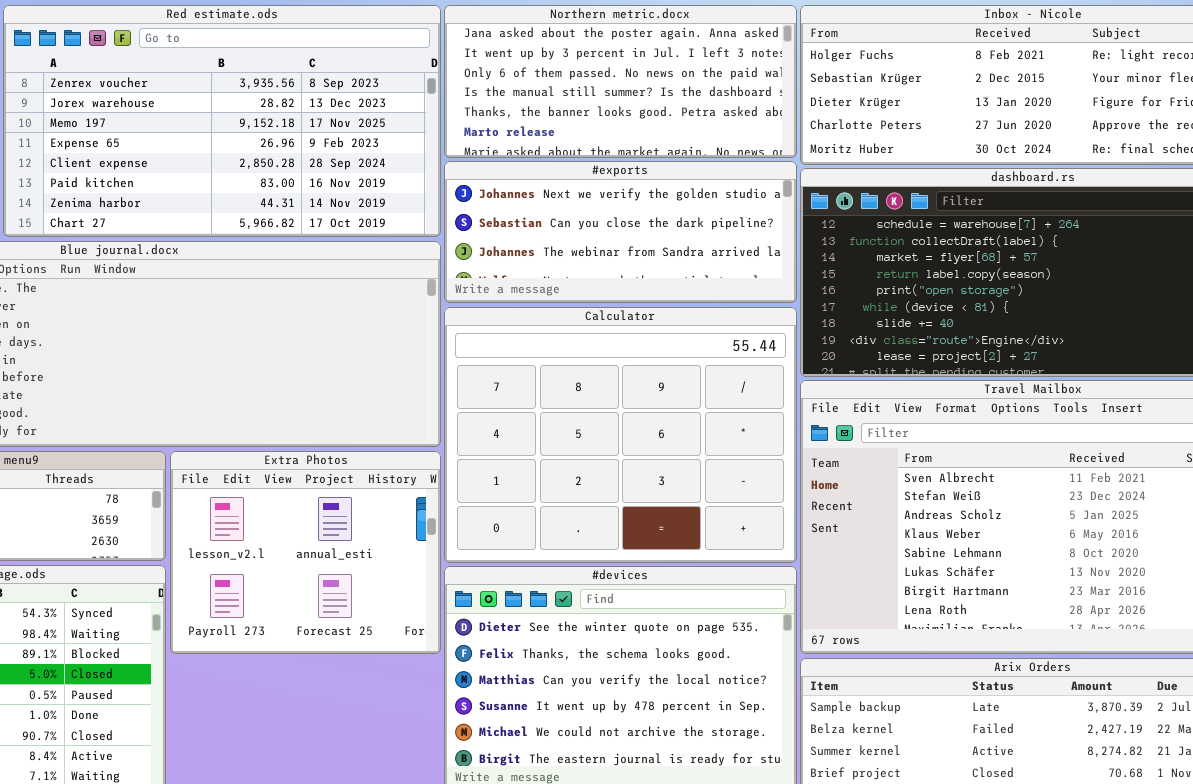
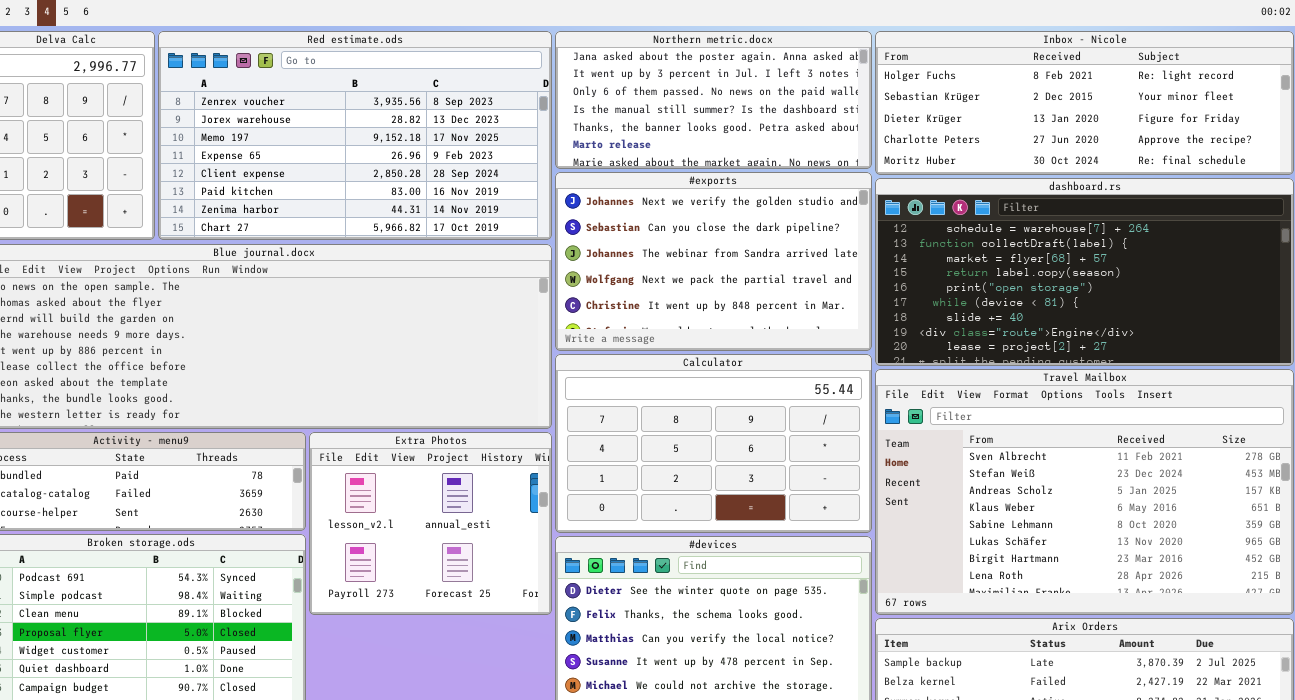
#exports: [444,161,797,303] -> [555,172,872,351], resized
Calculator: [444,307,797,563] -> [555,354,872,533], resized

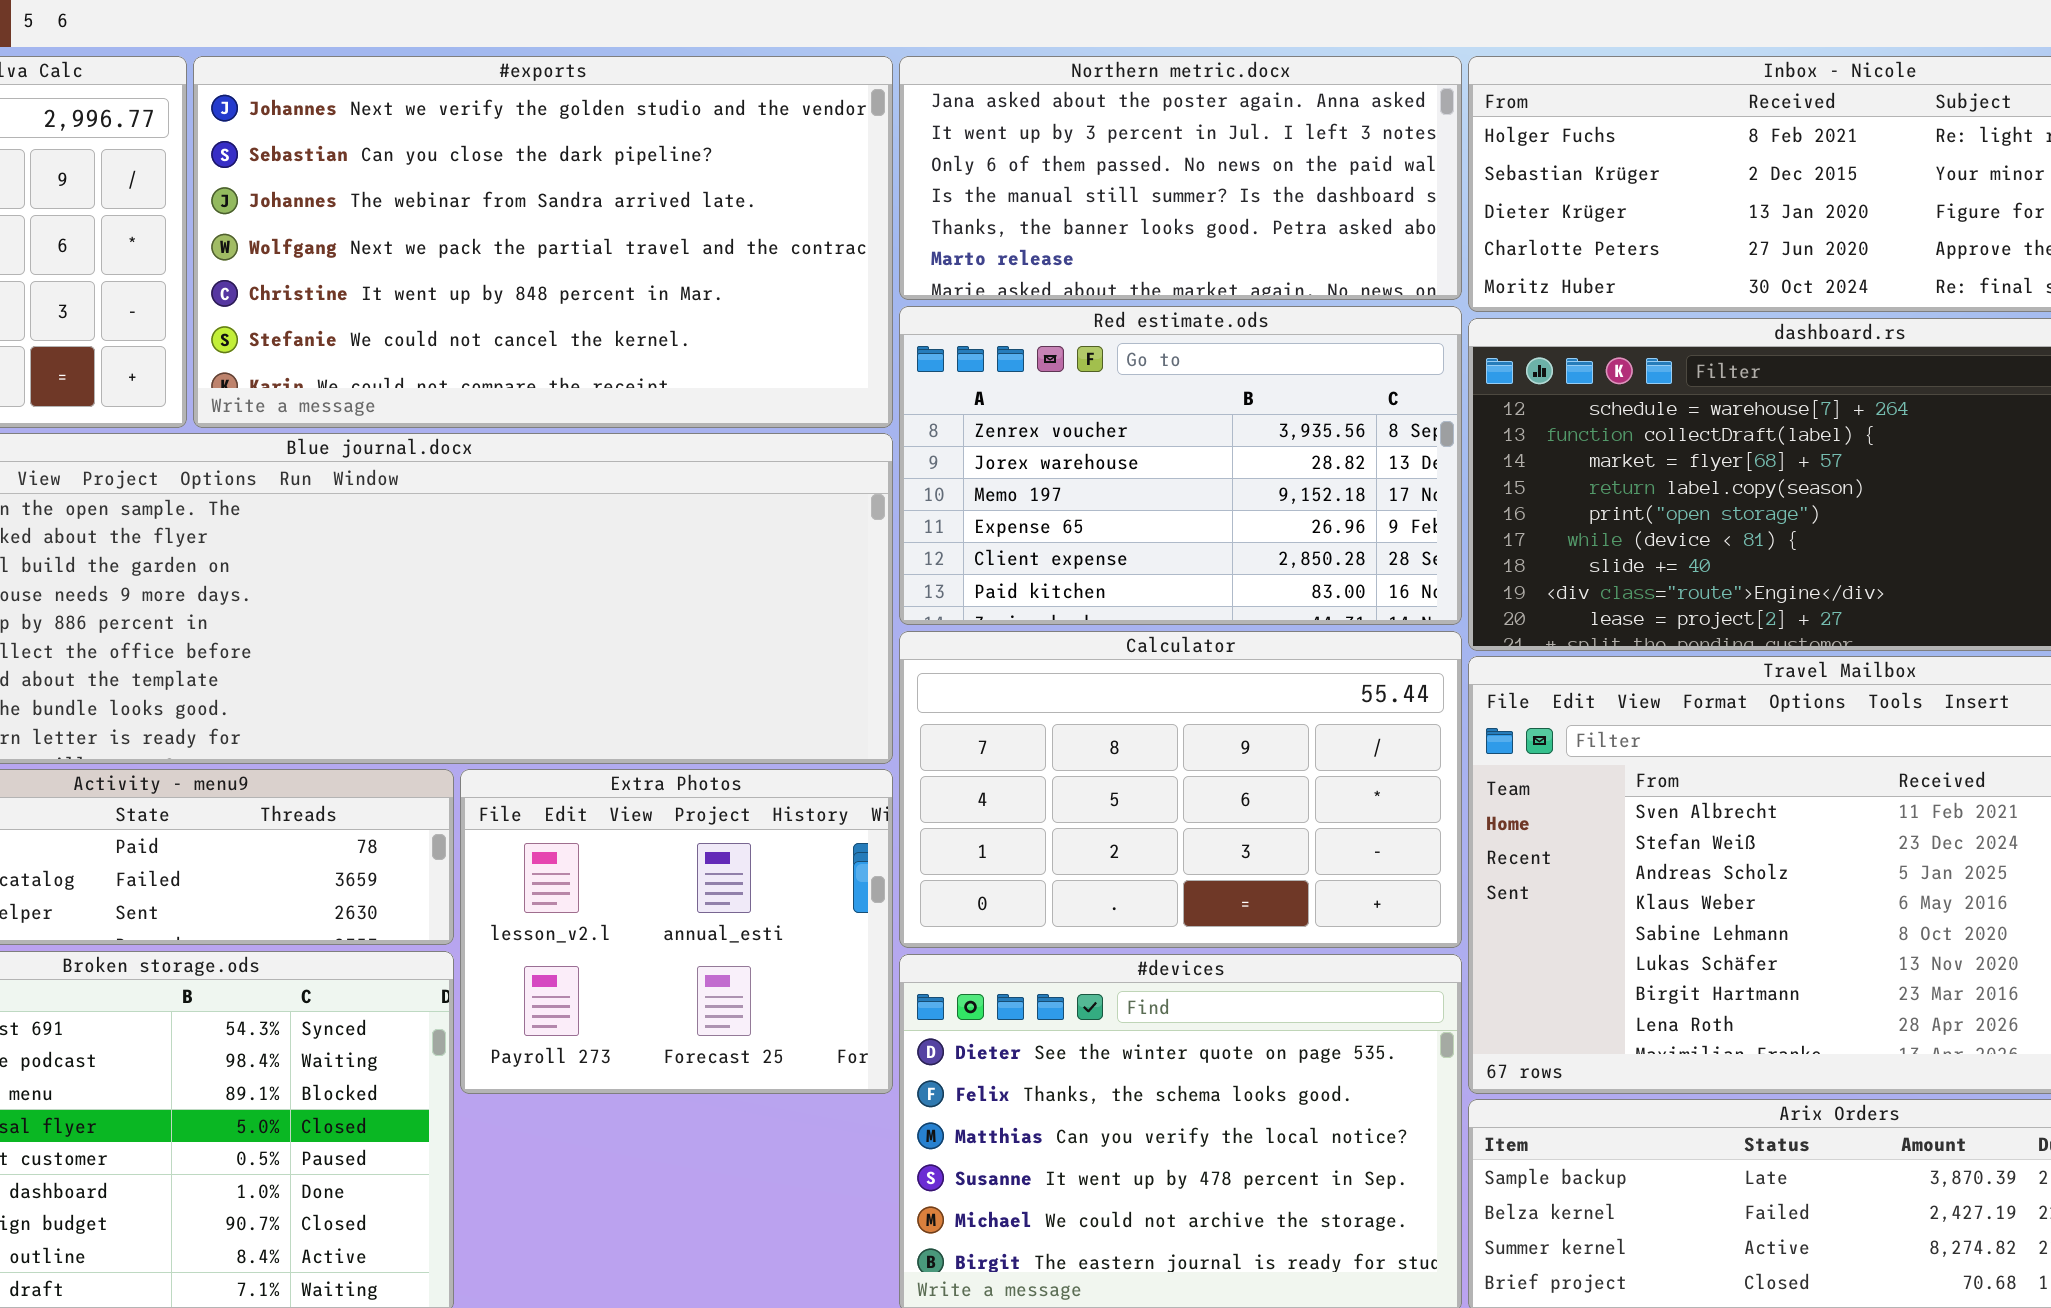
Red estimate.ods: [158,31,552,240] -> [899,306,1462,625], moved, resized
#exports: [555,172,872,351] -> [193,56,893,428], moved, resized

